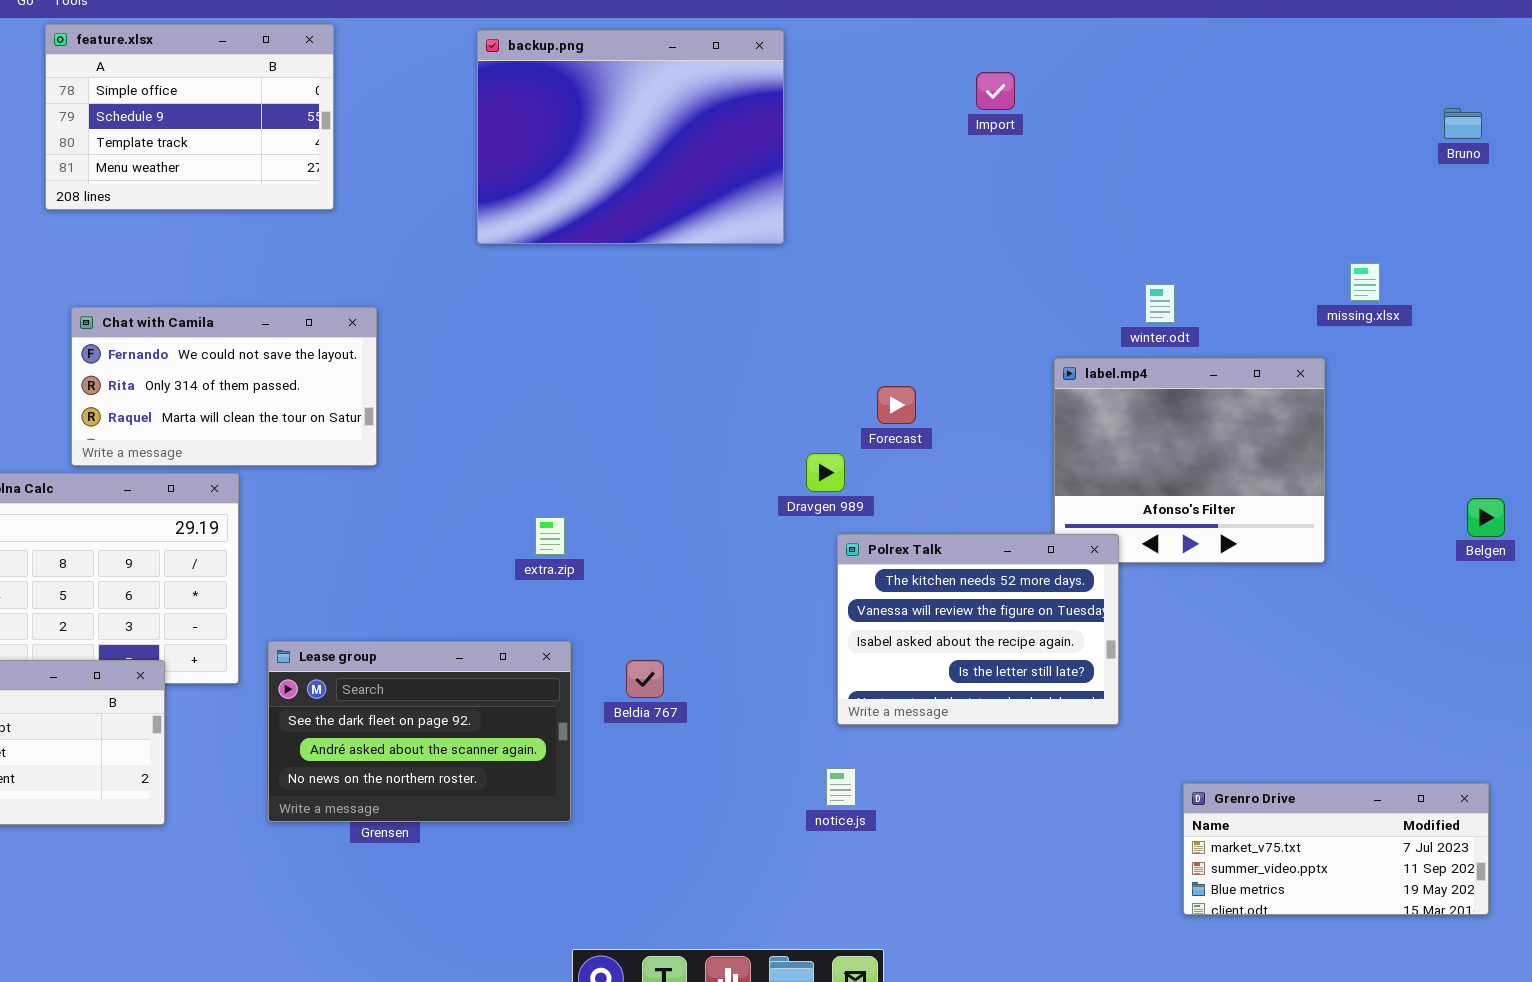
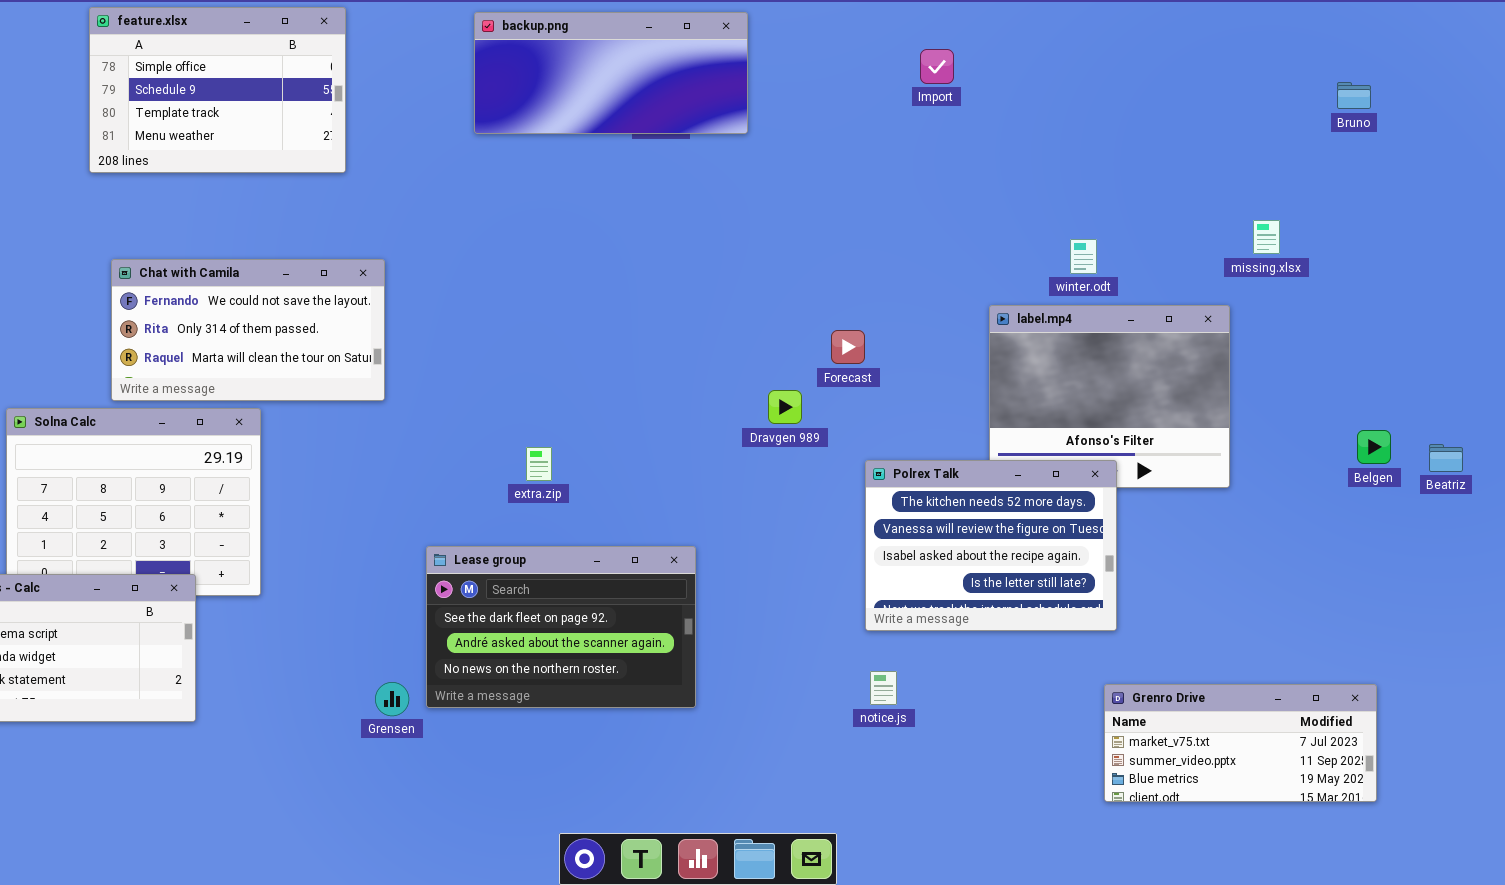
backup.png: [477,30,784,244] -> [474,12,748,134], resized
Polrex Talk: [837,534,1119,725] -> [865,460,1117,631], moved
Lease group: [268,641,571,822] -> [426,546,696,708], moved
notice.js: [826,768,856,806] -> [870,671,897,705], moved

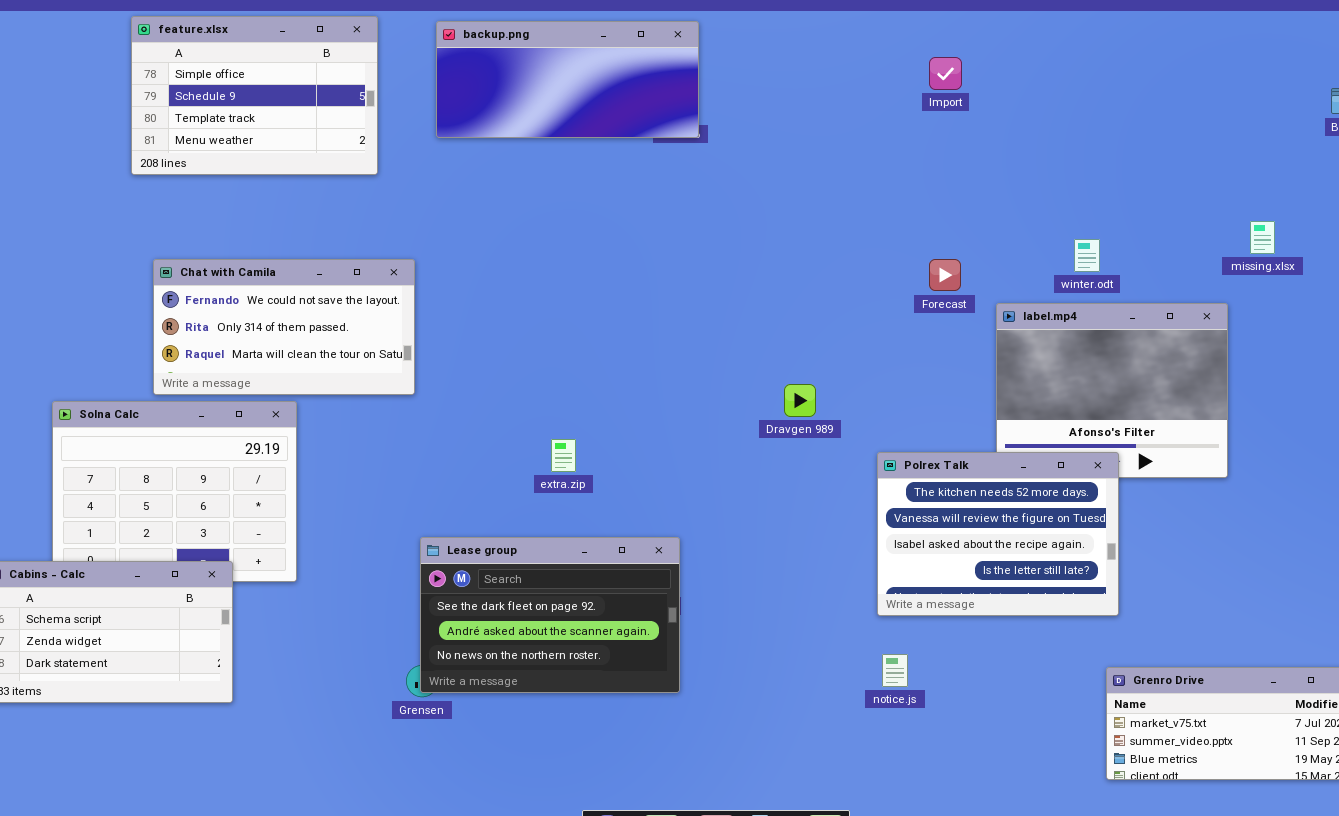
backup.png: [474,12,748,134] -> [436,21,699,138], moved
Forecast: [831,330,865,364] -> [929,259,961,291], moved
Lease group: [426,546,696,708] -> [420,537,680,693], moved

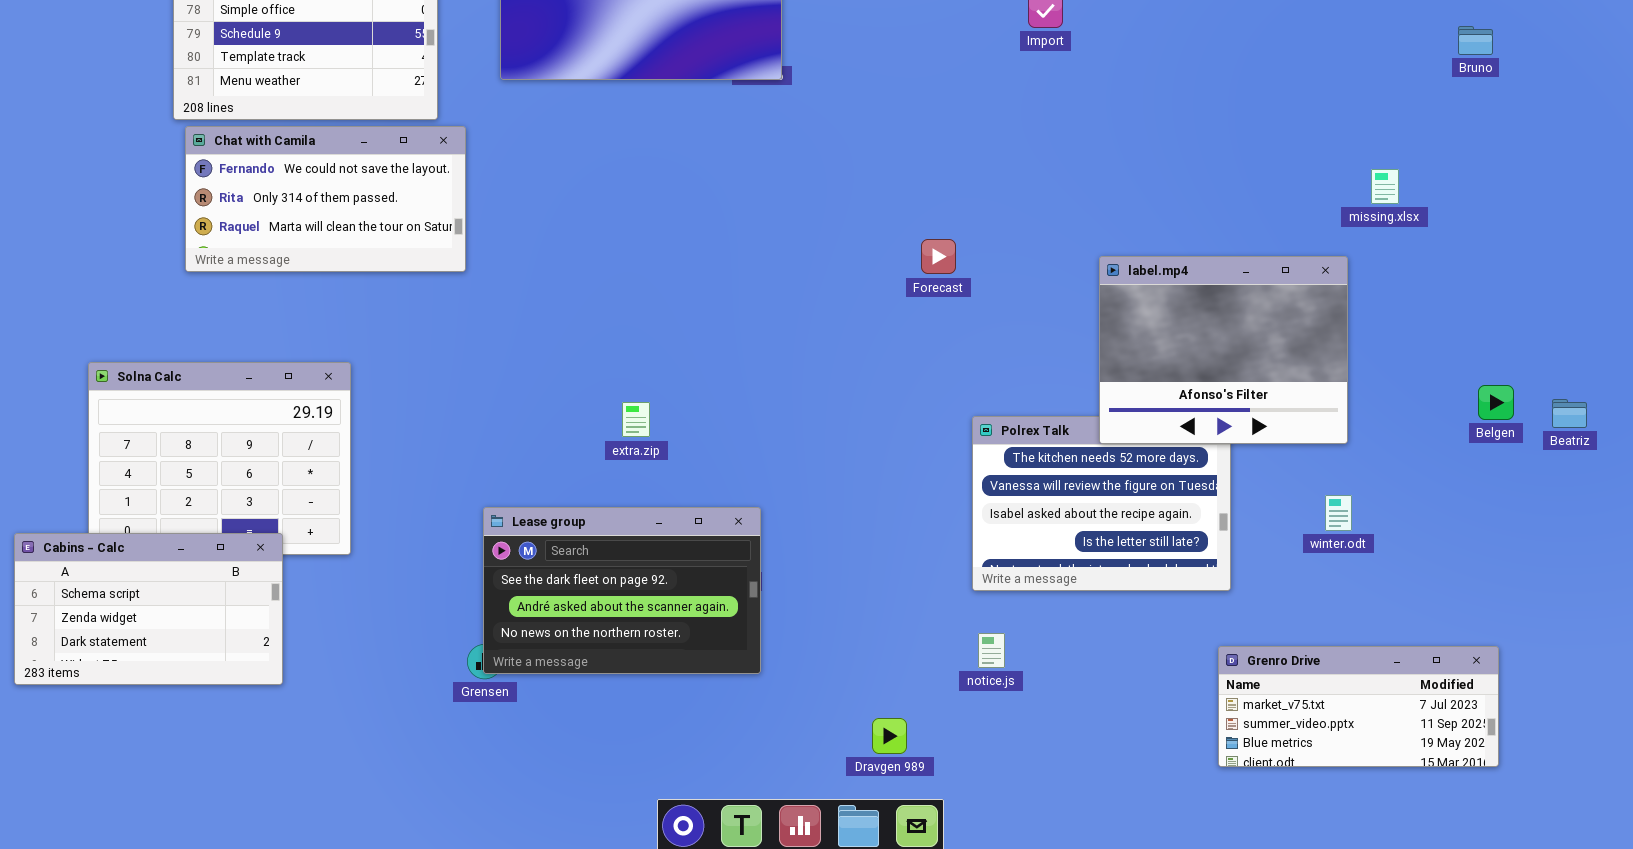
winter.odt: [1074,239,1100,272] -> [1325,495,1352,531], moved
Chat with Camila: [153,259,415,395] -> [185,126,466,272], moved
Forecast: [929,259,961,291] -> [921,239,956,274], moved
label.mp4: [996,303,1228,478] -> [1099,256,1348,444], raised
Dravgen 989: [784,384,816,417] -> [872,718,907,754], moved

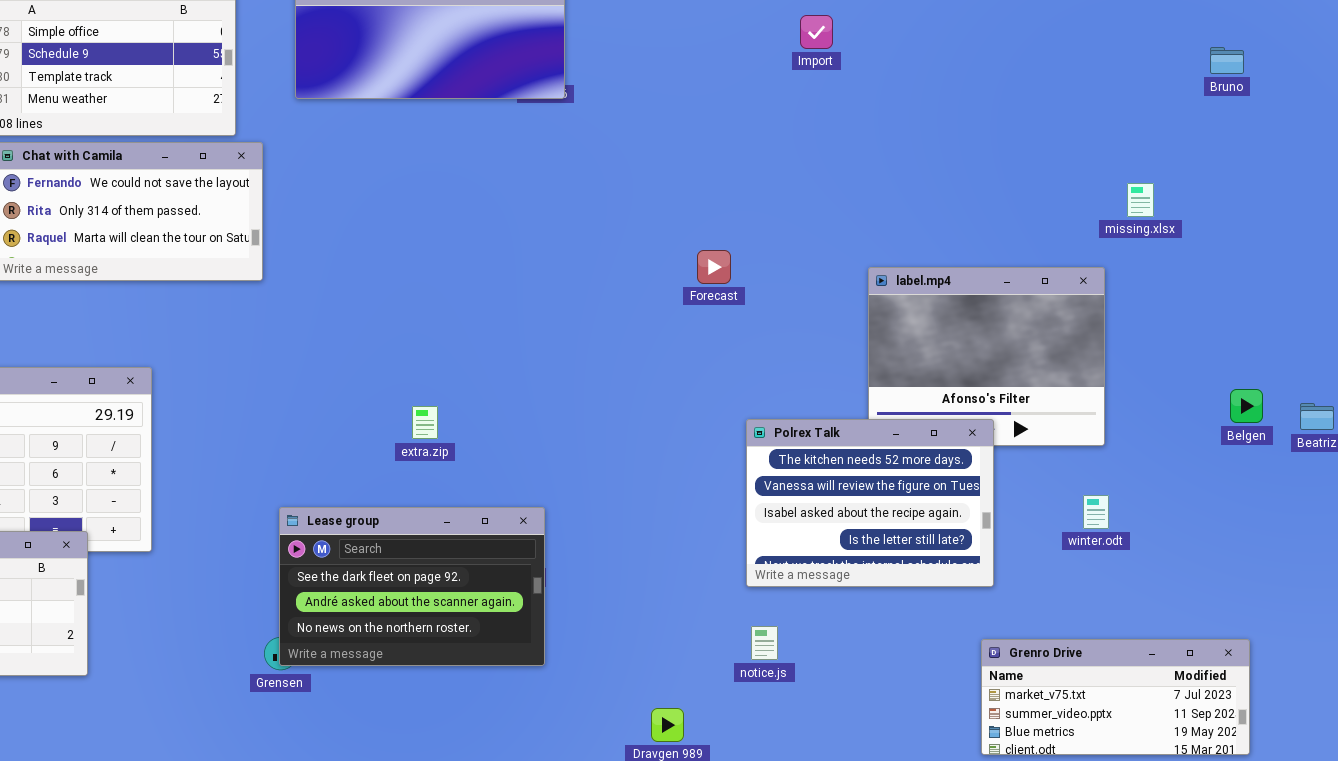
Polrex Talk: [972,416,1231,591] -> [746,419,994,587], raised

